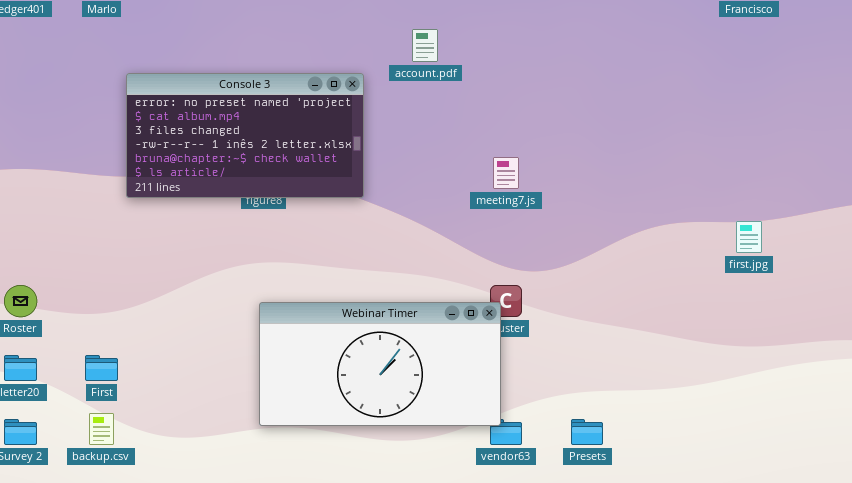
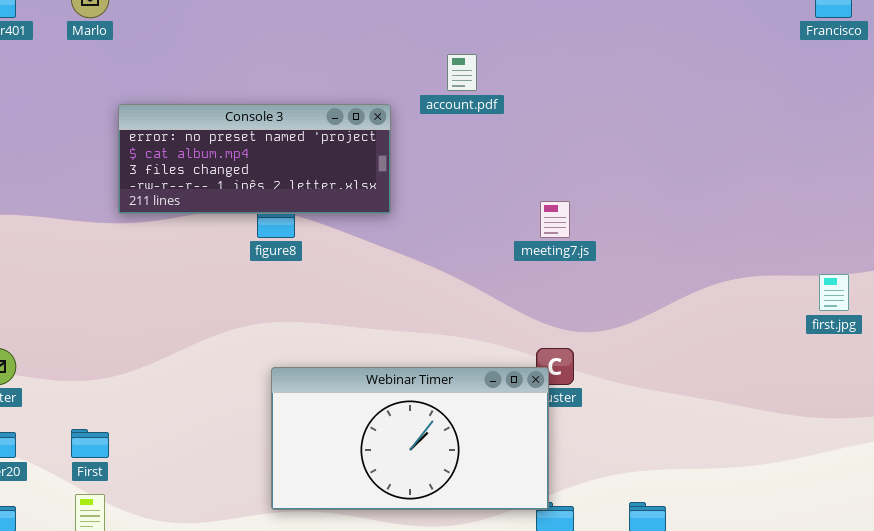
Console 3: [126,73,364,198] -> [118,104,391,214], resized

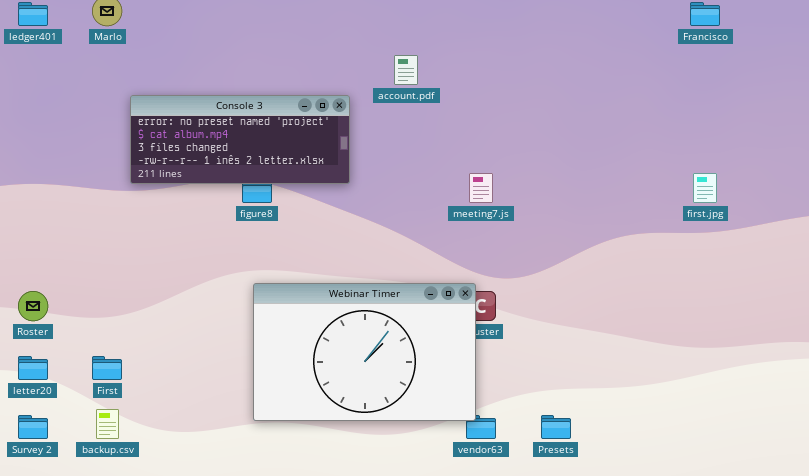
first.jpg: [819,274,849,311] -> [693,173,717,203], moved
Webinar Timer: [271,367,549,510] -> [253,283,476,421], resized

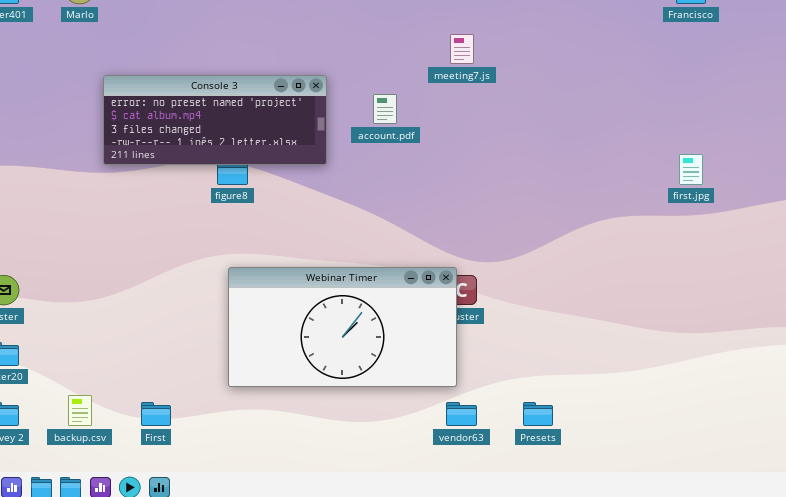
account.pdf: [394,55,418,85] -> [373,94,397,124], moved
meeting7.js: [469,173,493,203] -> [450,34,474,64], moved
Webinar Timer: [253,283,476,421] -> [228,267,457,387], resized
First: [92,356,122,380] -> [141,402,171,426], moved

